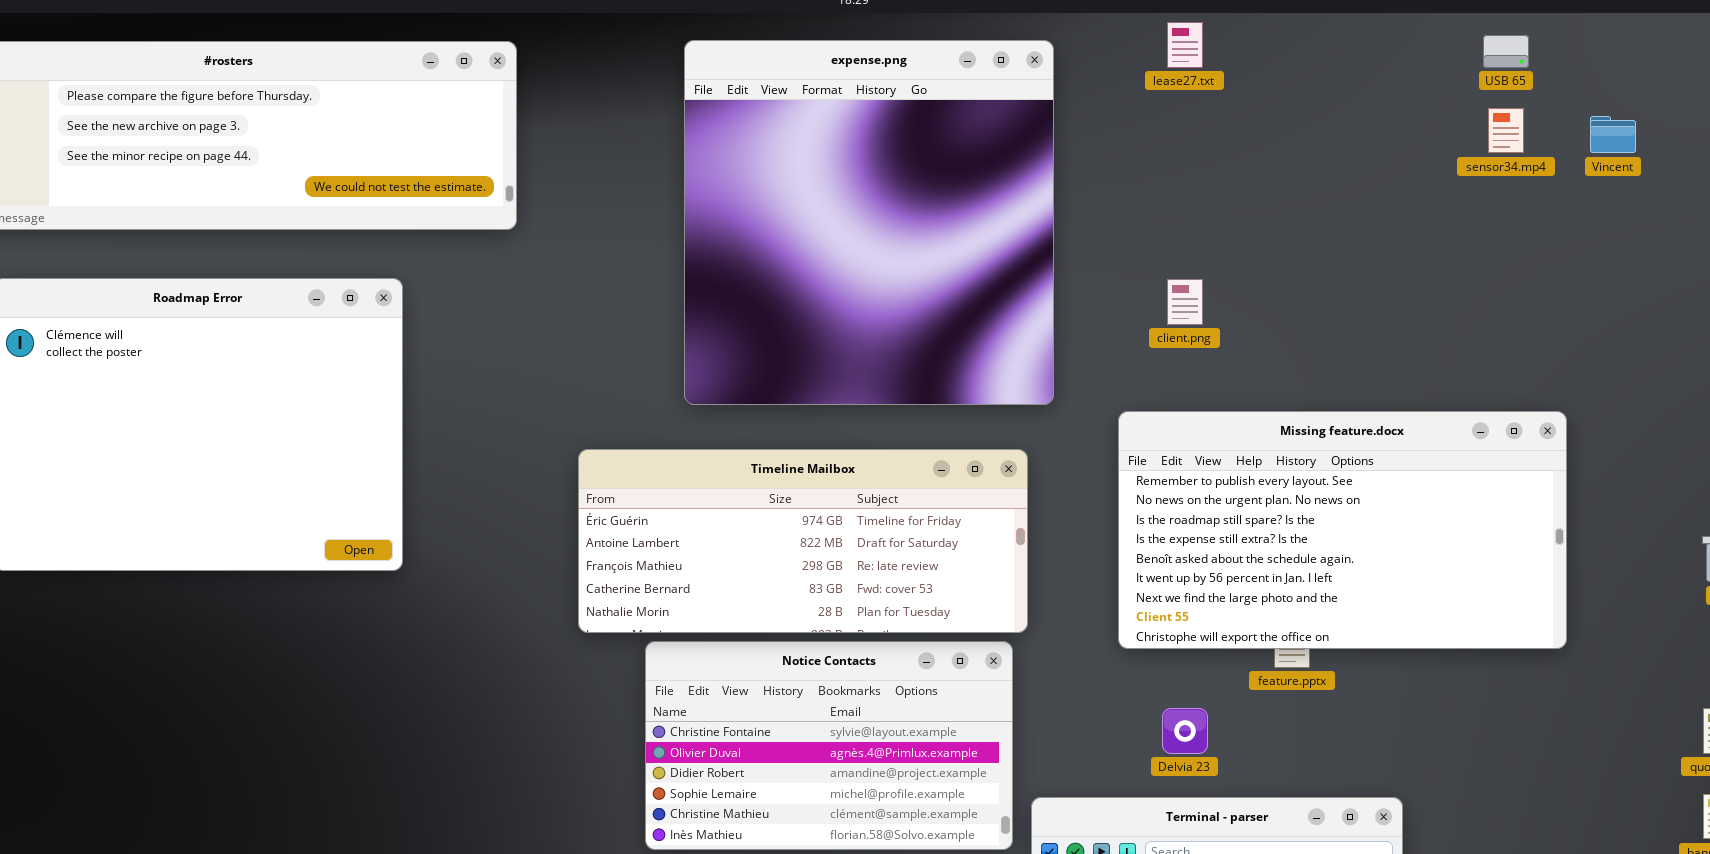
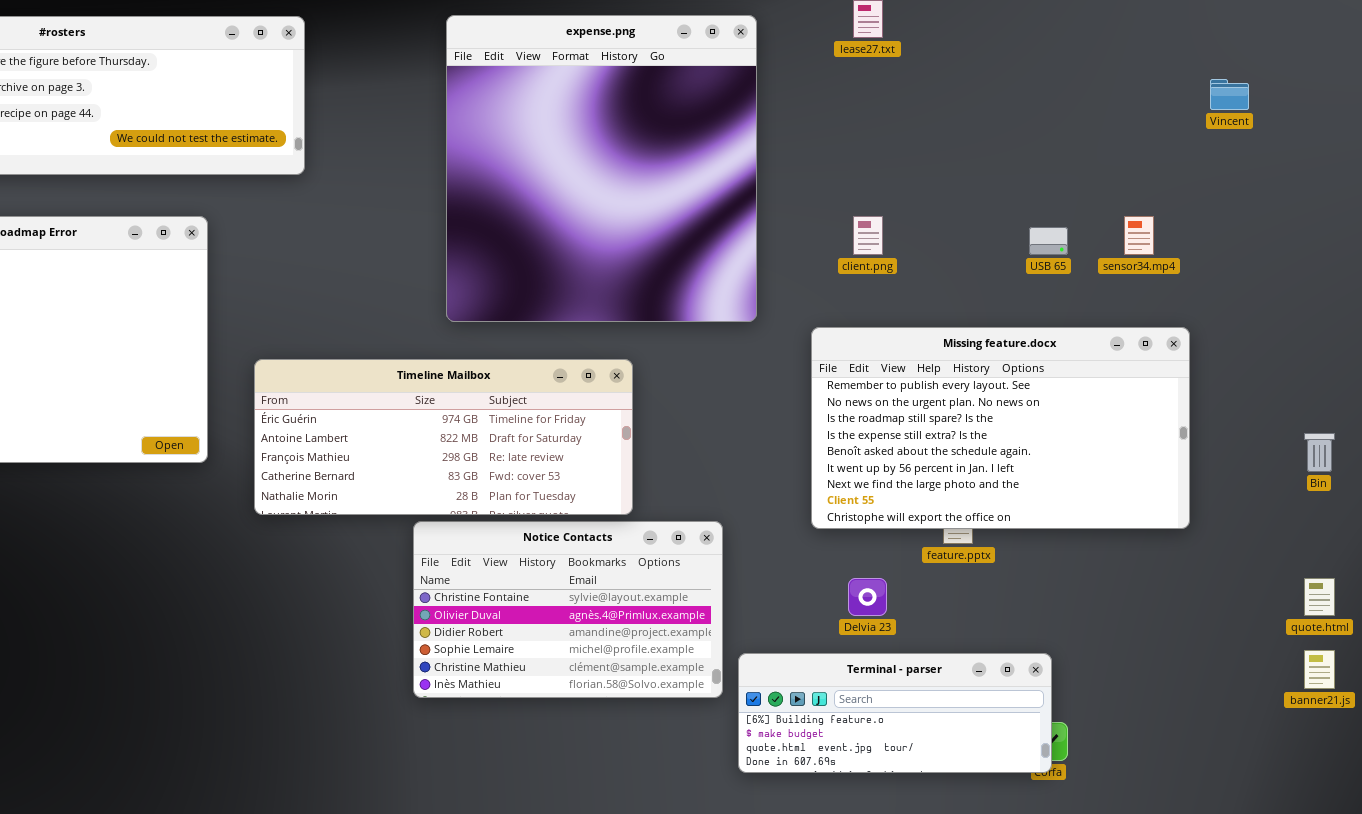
USB 65: [1483,35,1529,68] -> [1029,227,1068,255], moved
sensor34.mp4: [1488,108,1524,153] -> [1124,216,1154,255], moved
Timeline Mailbox: [578,449,1028,633] -> [254,359,633,515], moved

